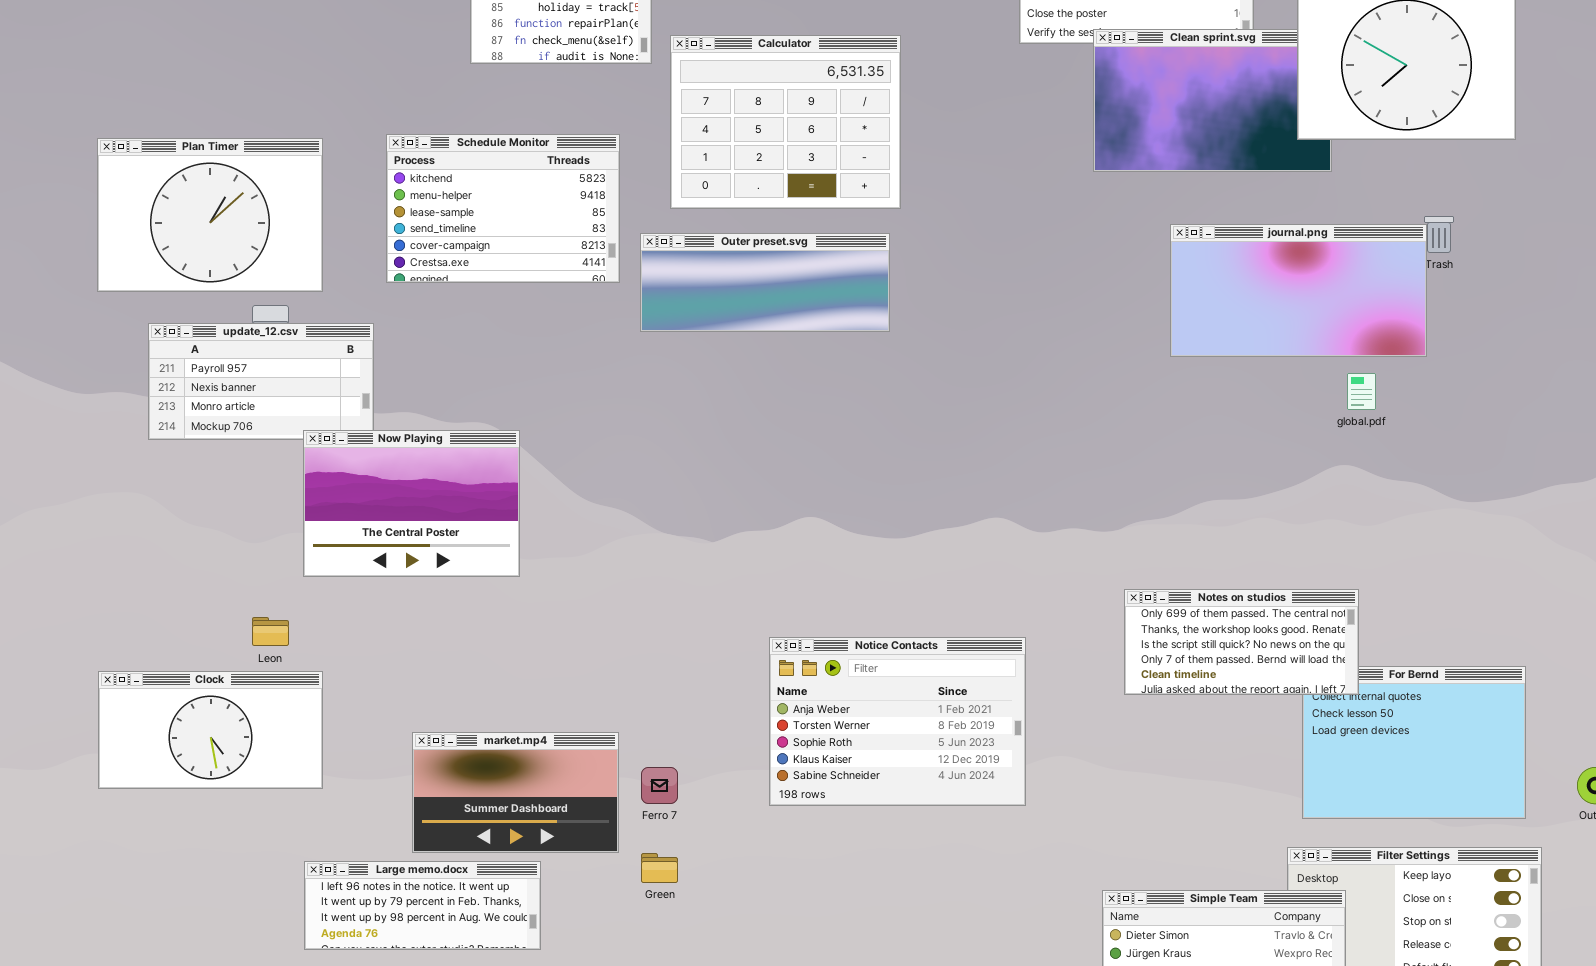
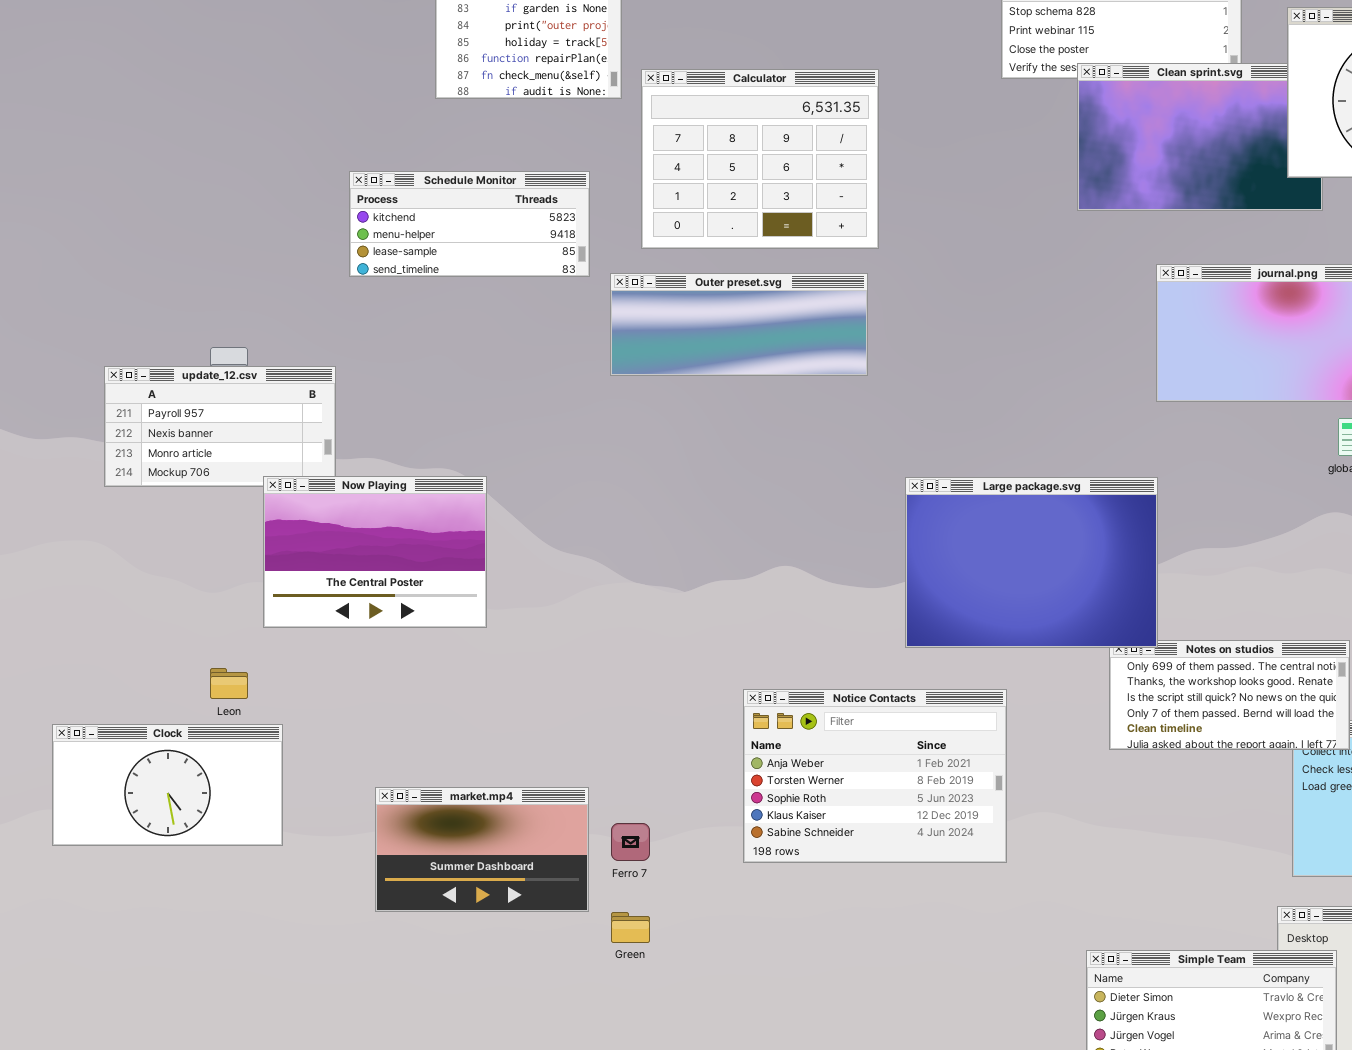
Schedule Monitor: [386,134,620,283] -> [349,171,590,277], resized
Plan Timer: [97,138,323,292] -> none, closed
Large package.svg: none -> [905,477,1158,648], opened
Large memo.docx: [304,861,541,950] -> none, closed

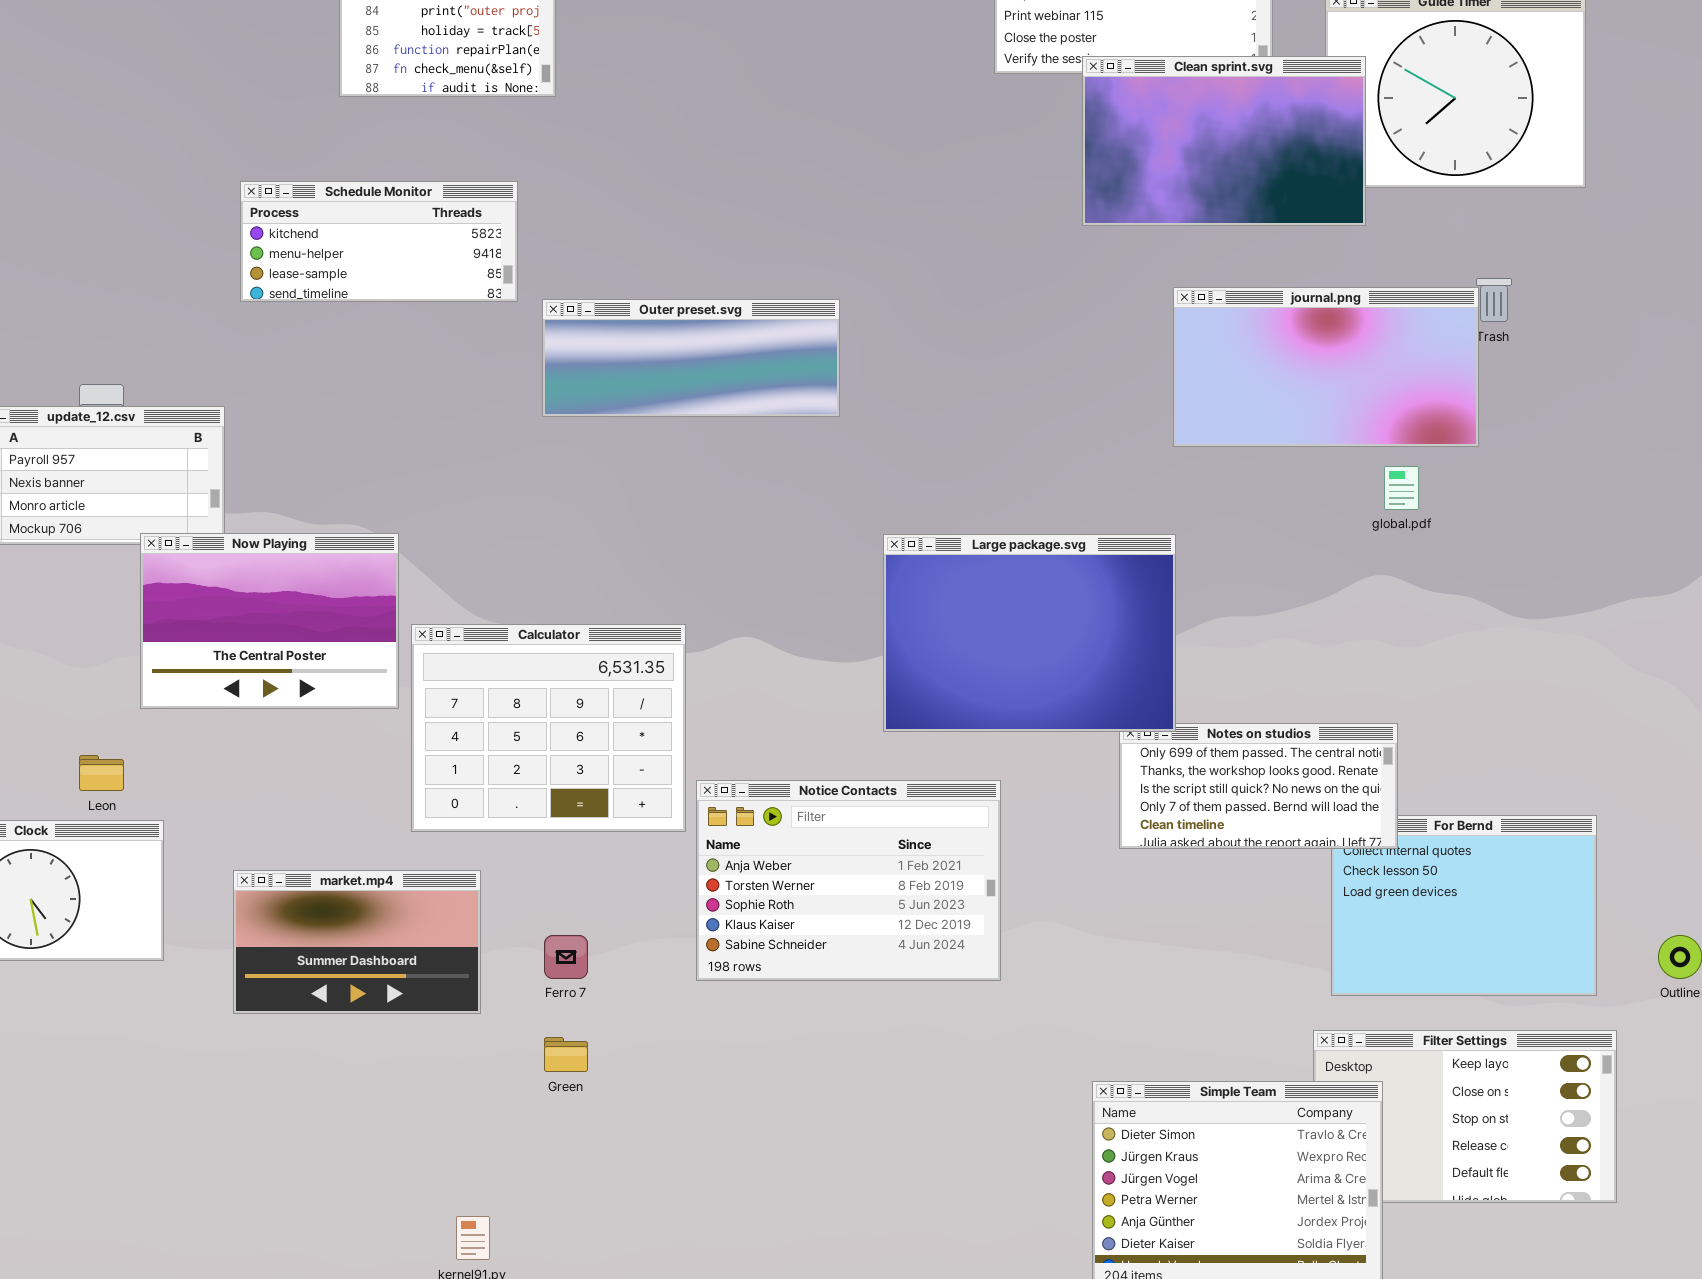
Clean sprint.svg: [1077,63,1323,211] -> [1082,56,1366,226], raised
Calculator: [641,69,879,249] -> [411,624,686,832], moved
market.mp4: [375,787,589,912] -> [233,870,481,1014], moved

